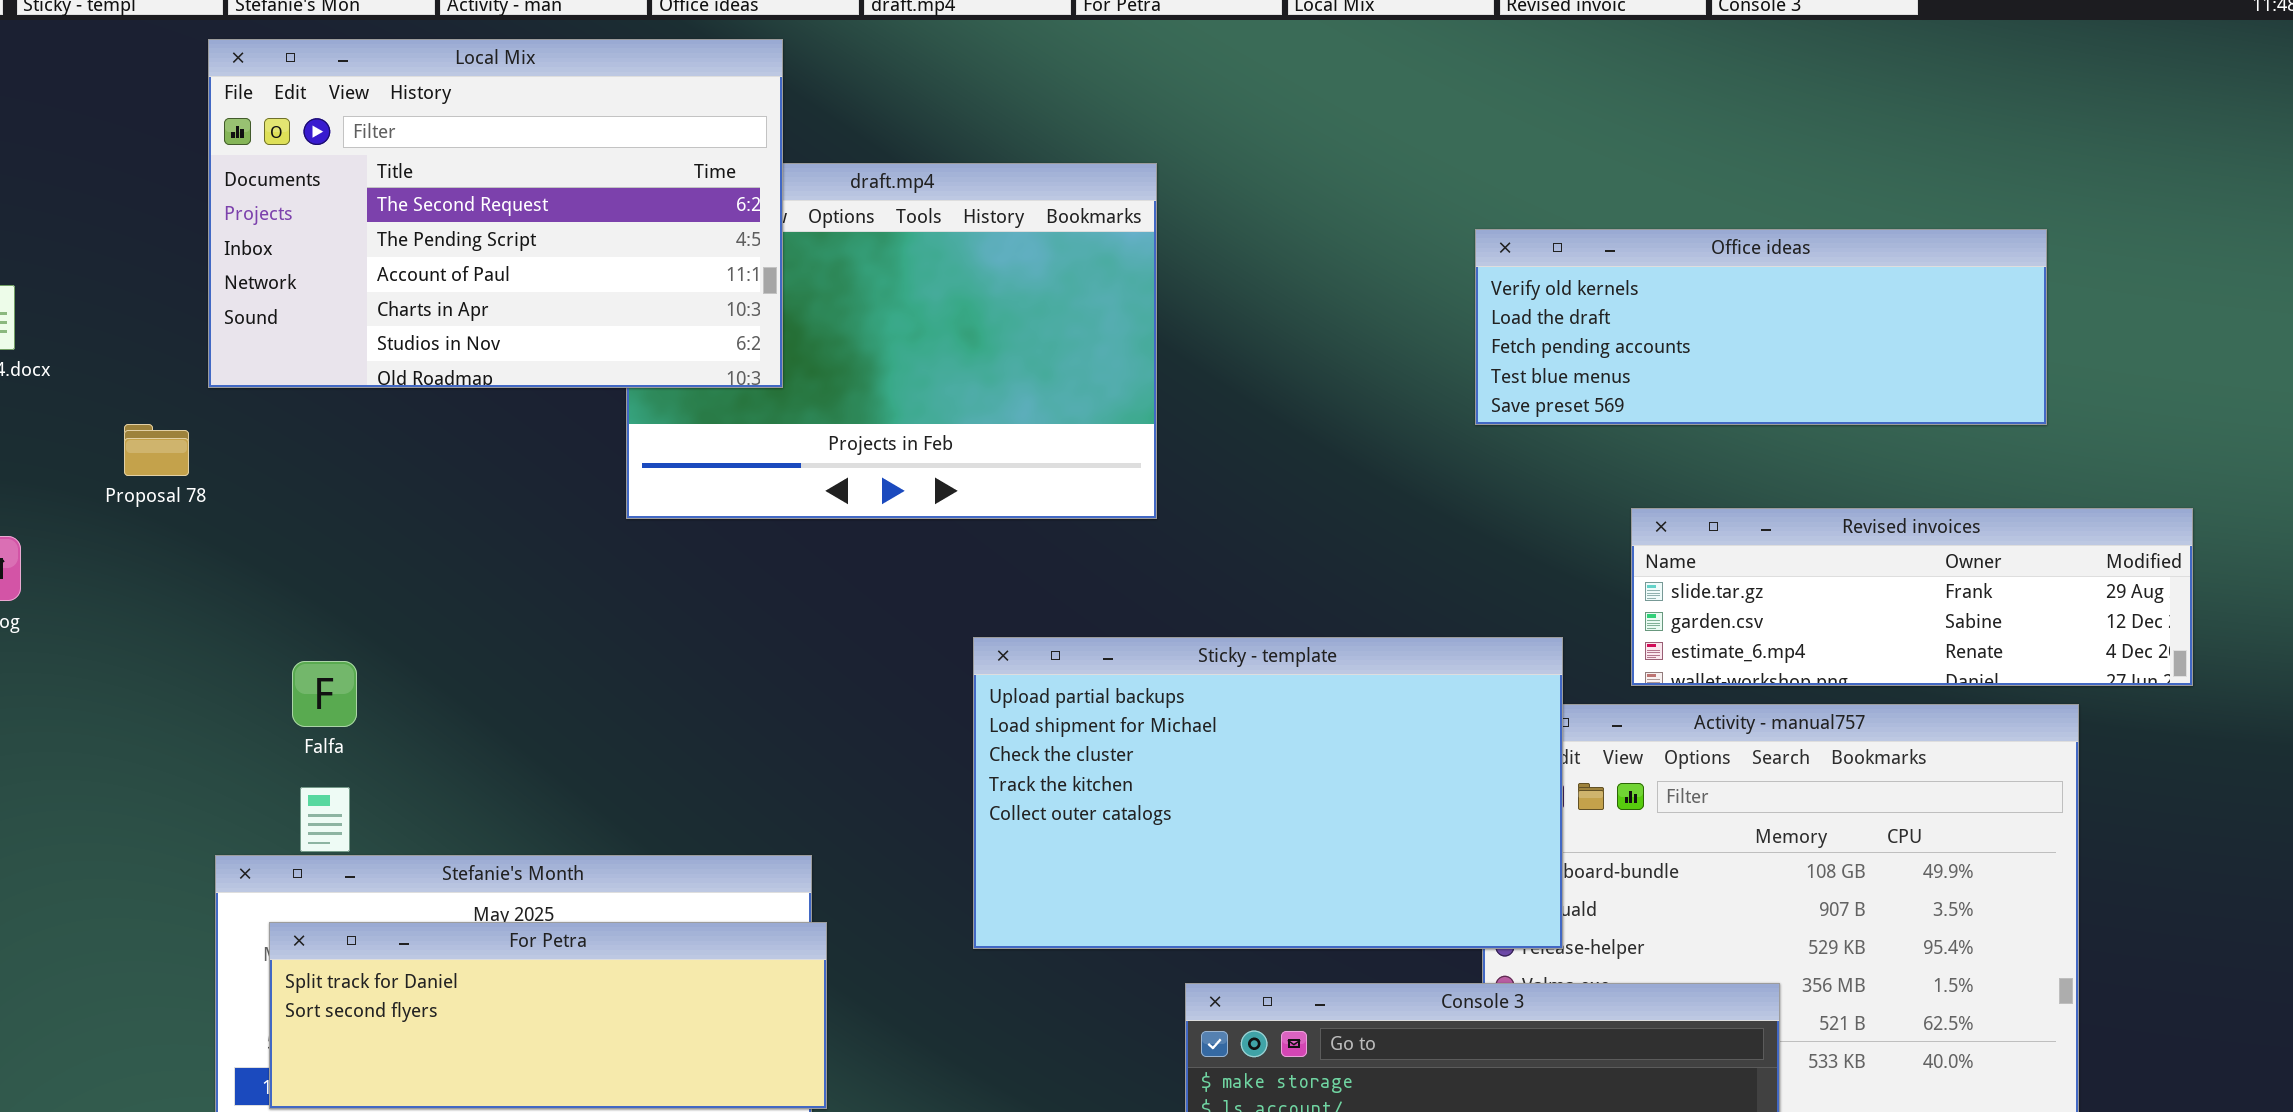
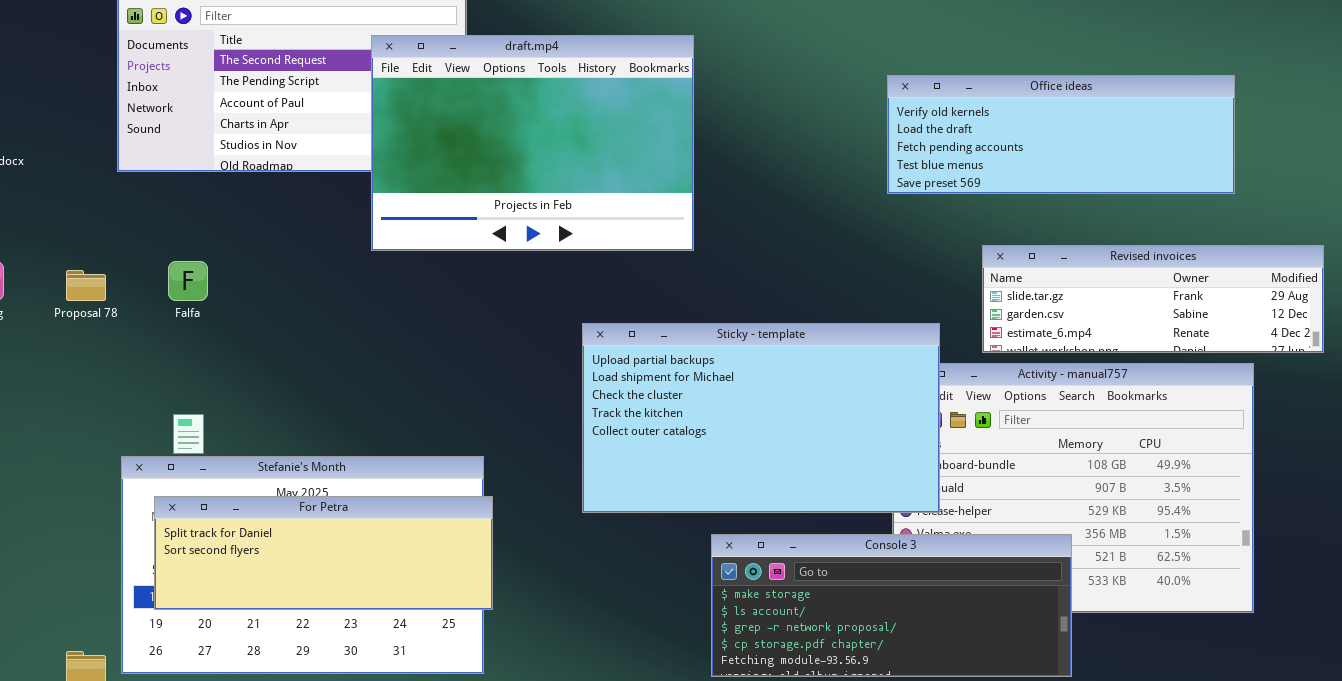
draft.mp4: [626,163,1157,519] -> [371,35,694,251], raised
Proposal 78: [124,424,189,476] -> [66,270,106,301], moved
Falfa: [292,661,357,727] -> [168,261,208,301], moved

